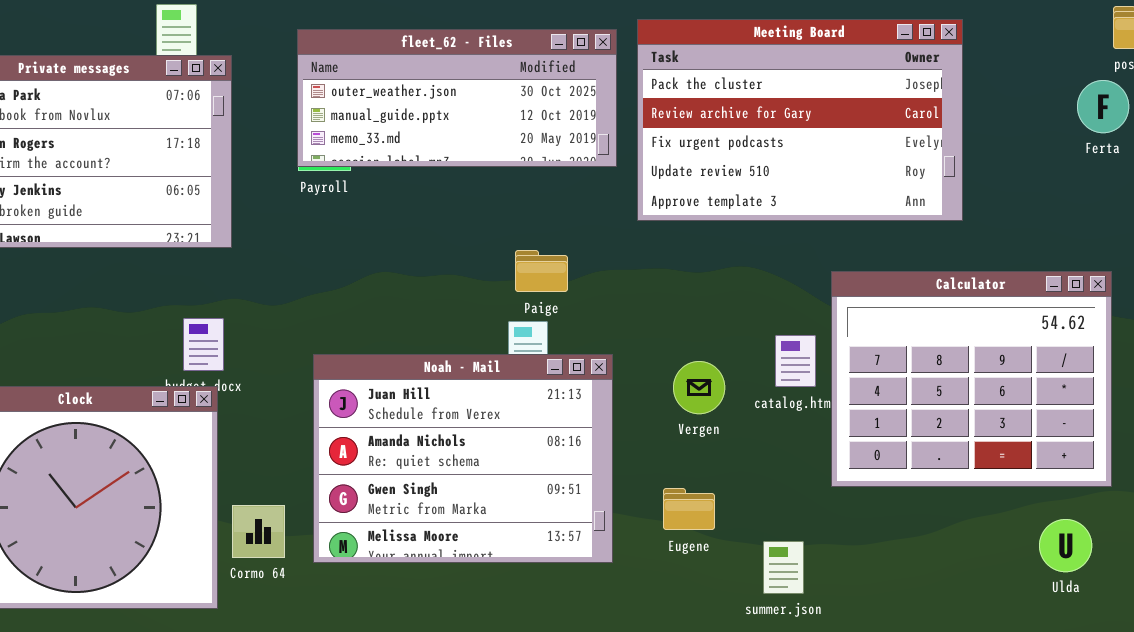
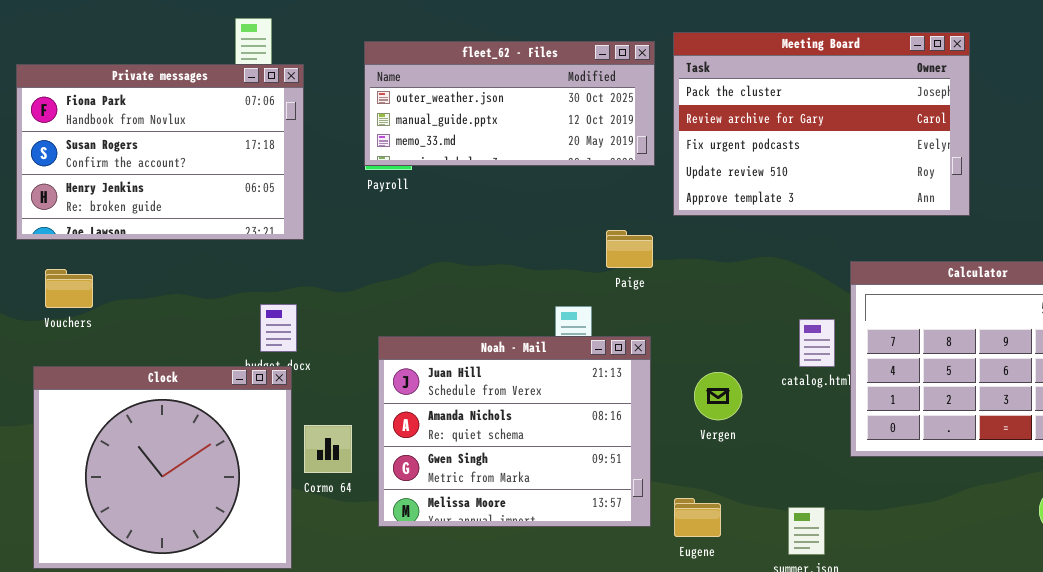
Paige: [515,250,568,292] -> [606,230,653,268], moved
Vergen: [673,361,725,414] -> [694,372,742,420], moved
Eugene: [663,488,715,530] -> [674,498,721,537], moved
Cormo 64: [232,505,285,558] -> [304,425,352,473], moved

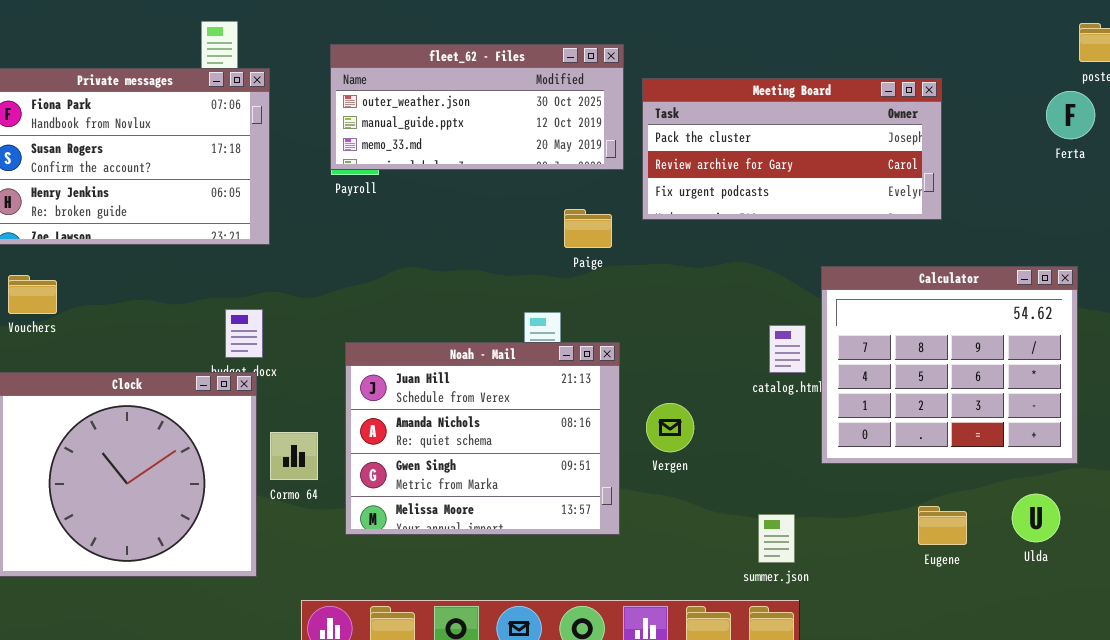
Meeting Board: [673,32,970,216] -> [642,78,942,220], resized
Paige: [606,230,653,268] -> [564,209,612,248], moved
Vergen: [694,372,742,420] -> [646,403,694,452], moved
Eugene: [674,498,721,537] -> [918,506,967,545], moved

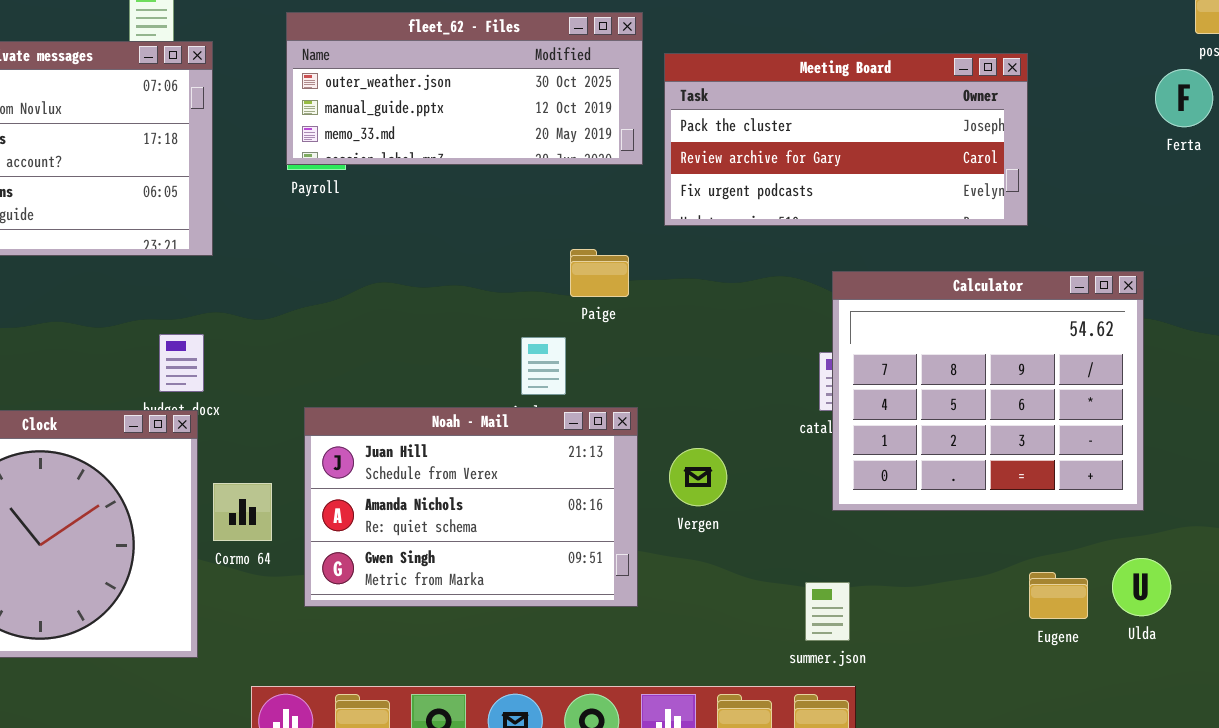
Paige: [564,209,612,248] -> [570,249,629,297], moved
Calculator: [821,266,1078,464] -> [832,271,1144,511], moved
Noah - Mail: [345,342,620,535] -> [304,407,638,607], resized
Eugene: [918,506,967,545] -> [1029,572,1088,619], moved

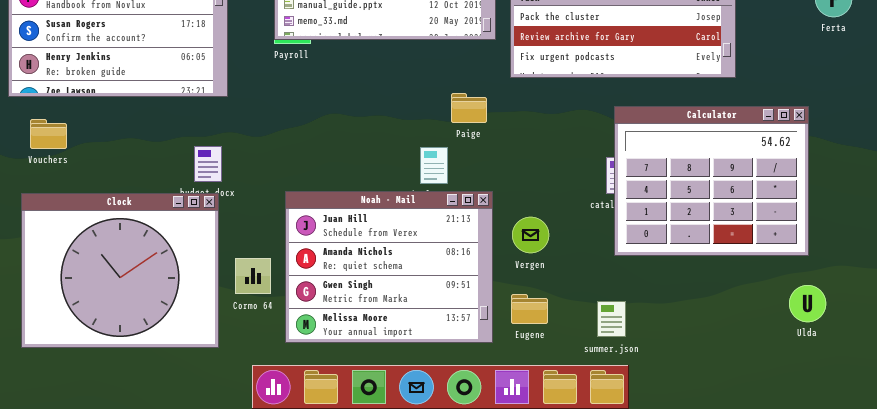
Noah - Mail: [304,407,638,607] -> [285,191,493,343], resized
Cormo 64: [213,483,272,541] -> [235,258,271,294], moved
Eugene: [1029,572,1088,619] -> [511,294,548,324], moved

